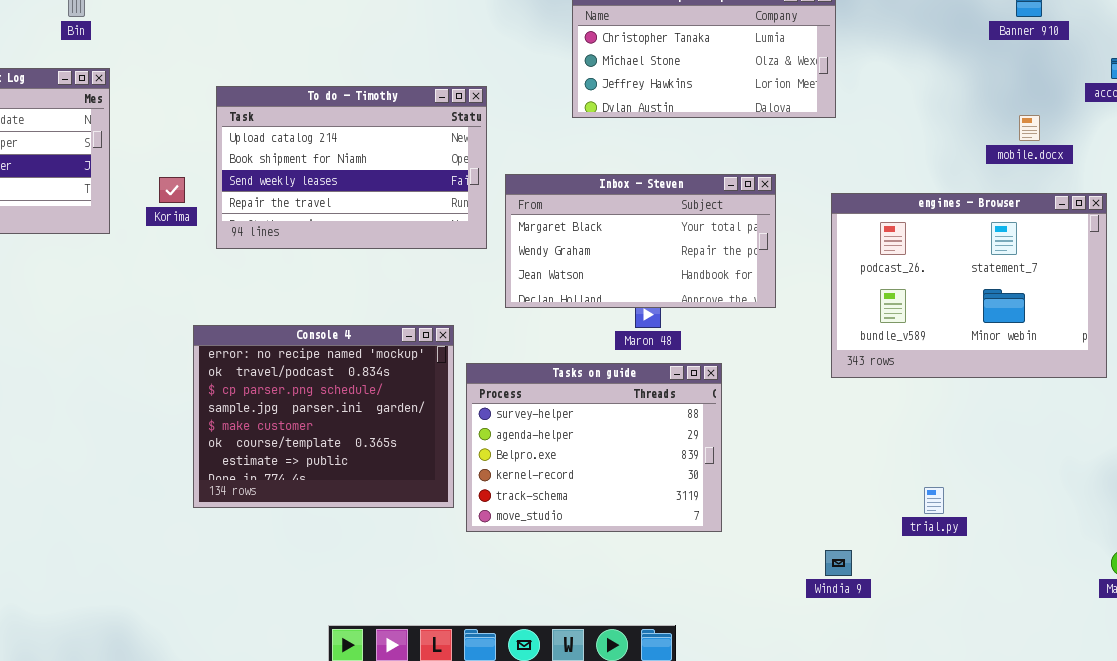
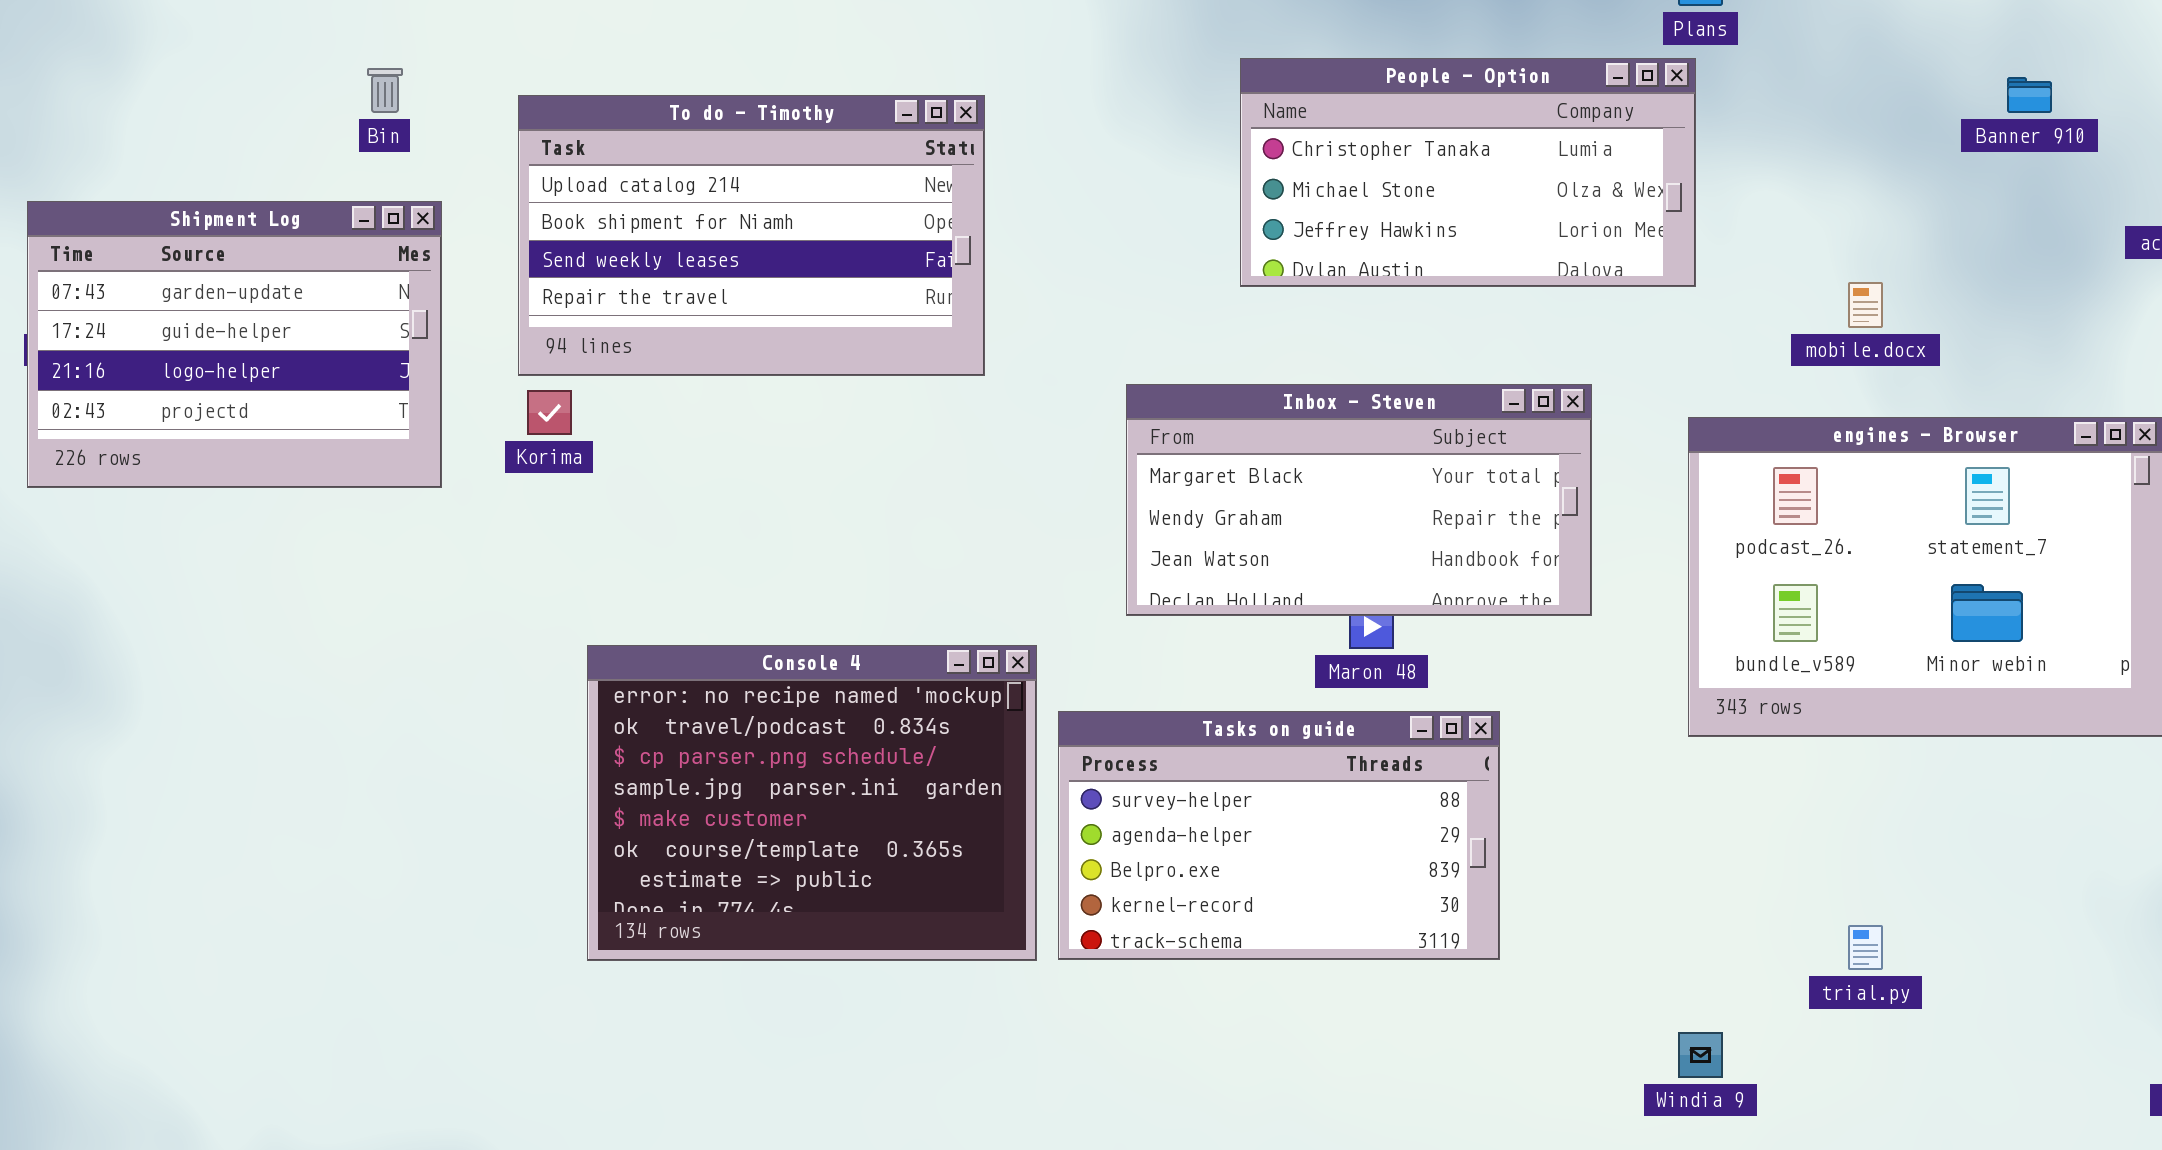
To do - Timothy: [216,86,487,249] -> [518,95,985,376], moved
mobile.docx: [1019,115,1040,141] -> [1848,282,1883,328], moved
Tasks on guide: [466,363,722,532] -> [1058,711,1500,960], resized

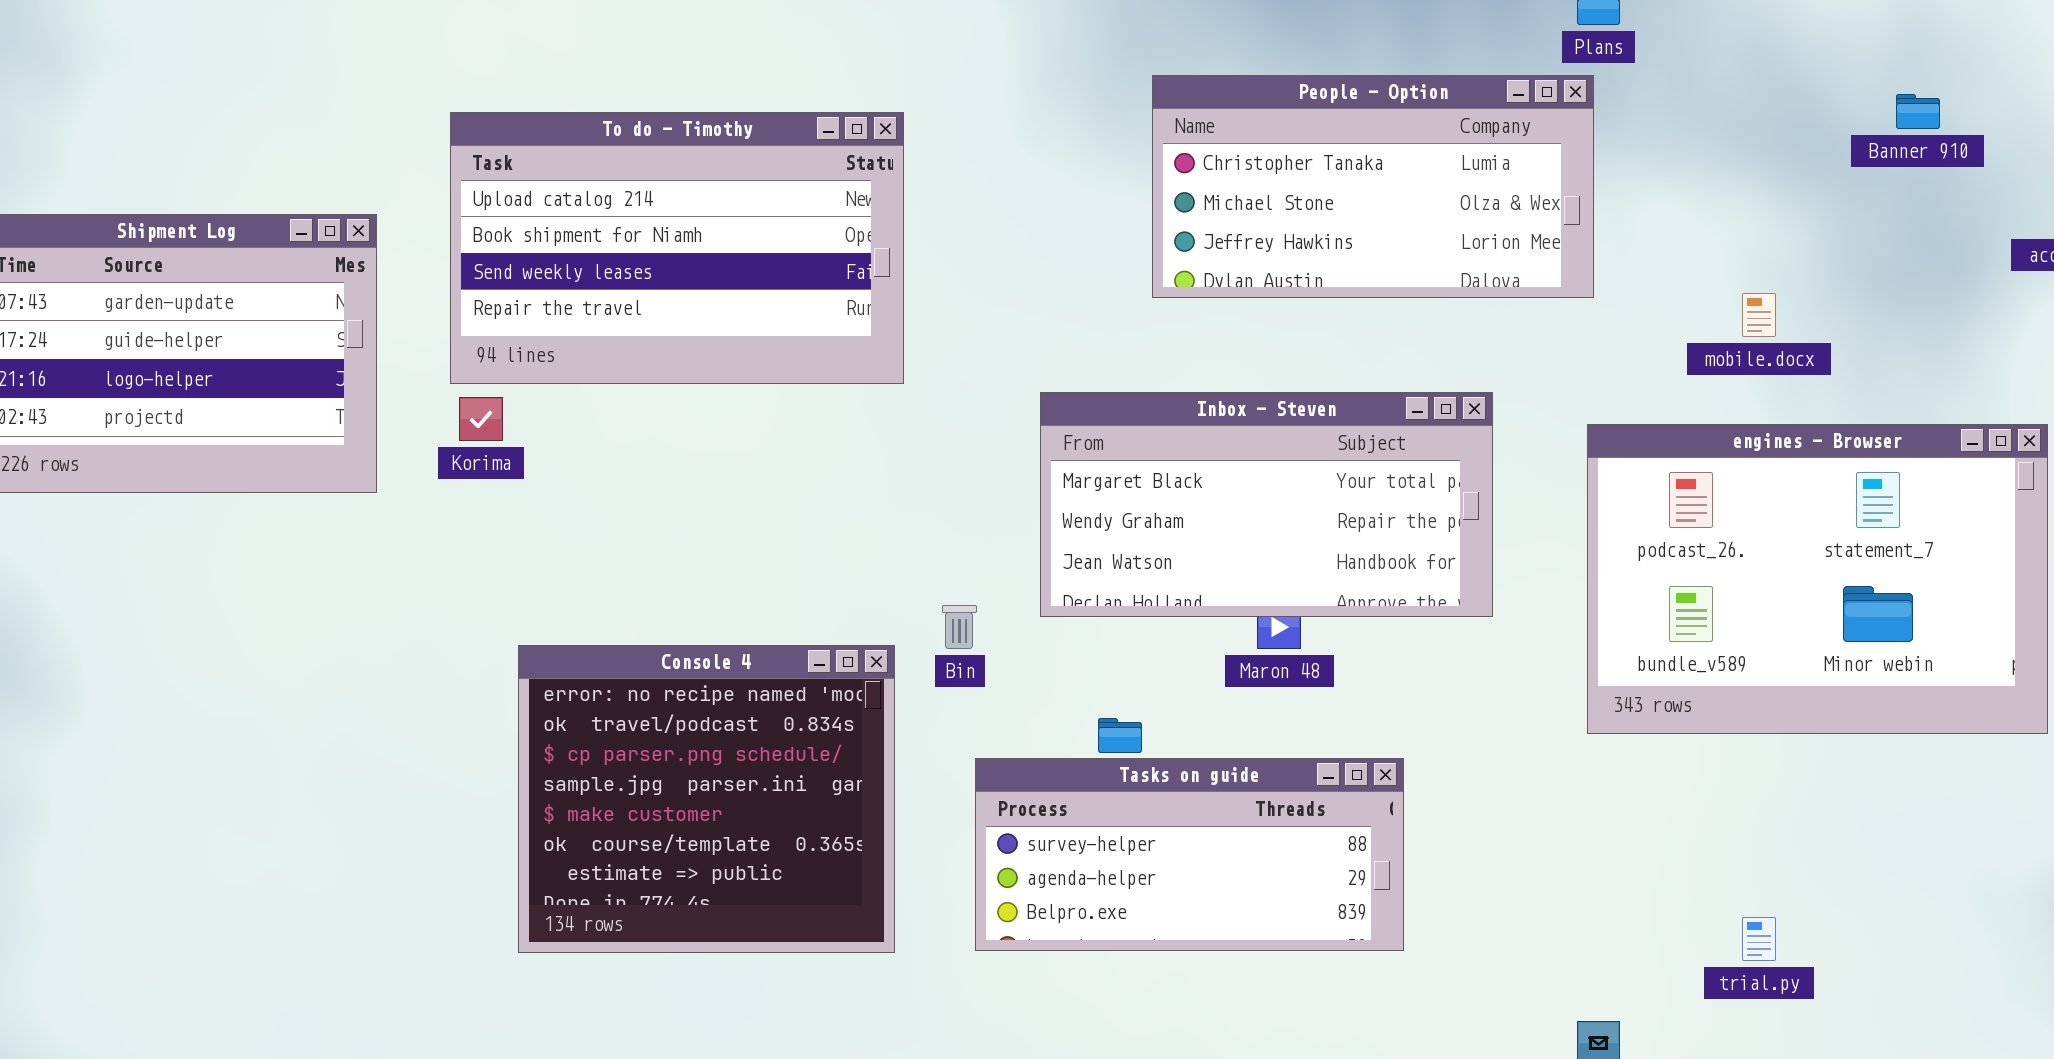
Bin: [367,68,403,113] -> [942,605,977,649], moved
Console 4: [587,645,1037,961] -> [518,645,895,953], resized
Tasks on guide: [1058,711,1500,960] -> [975,758,1404,951], resized

